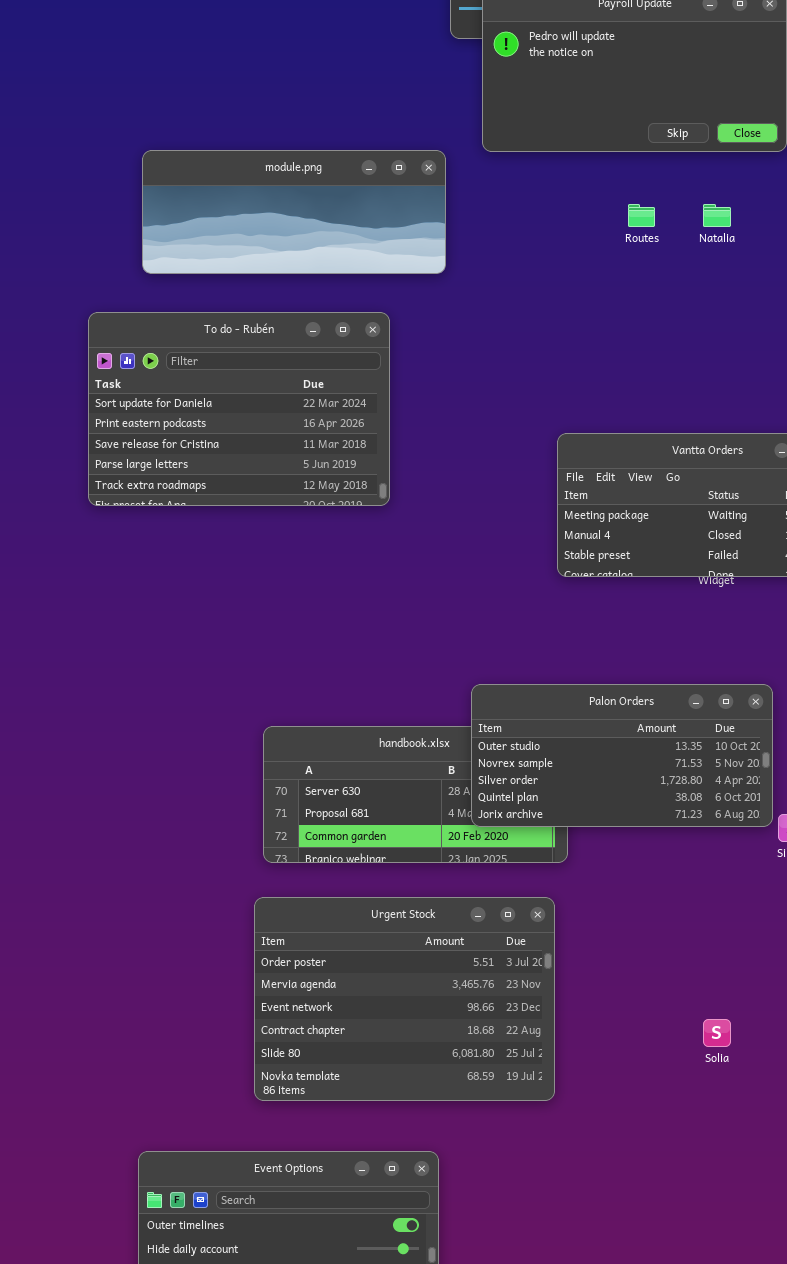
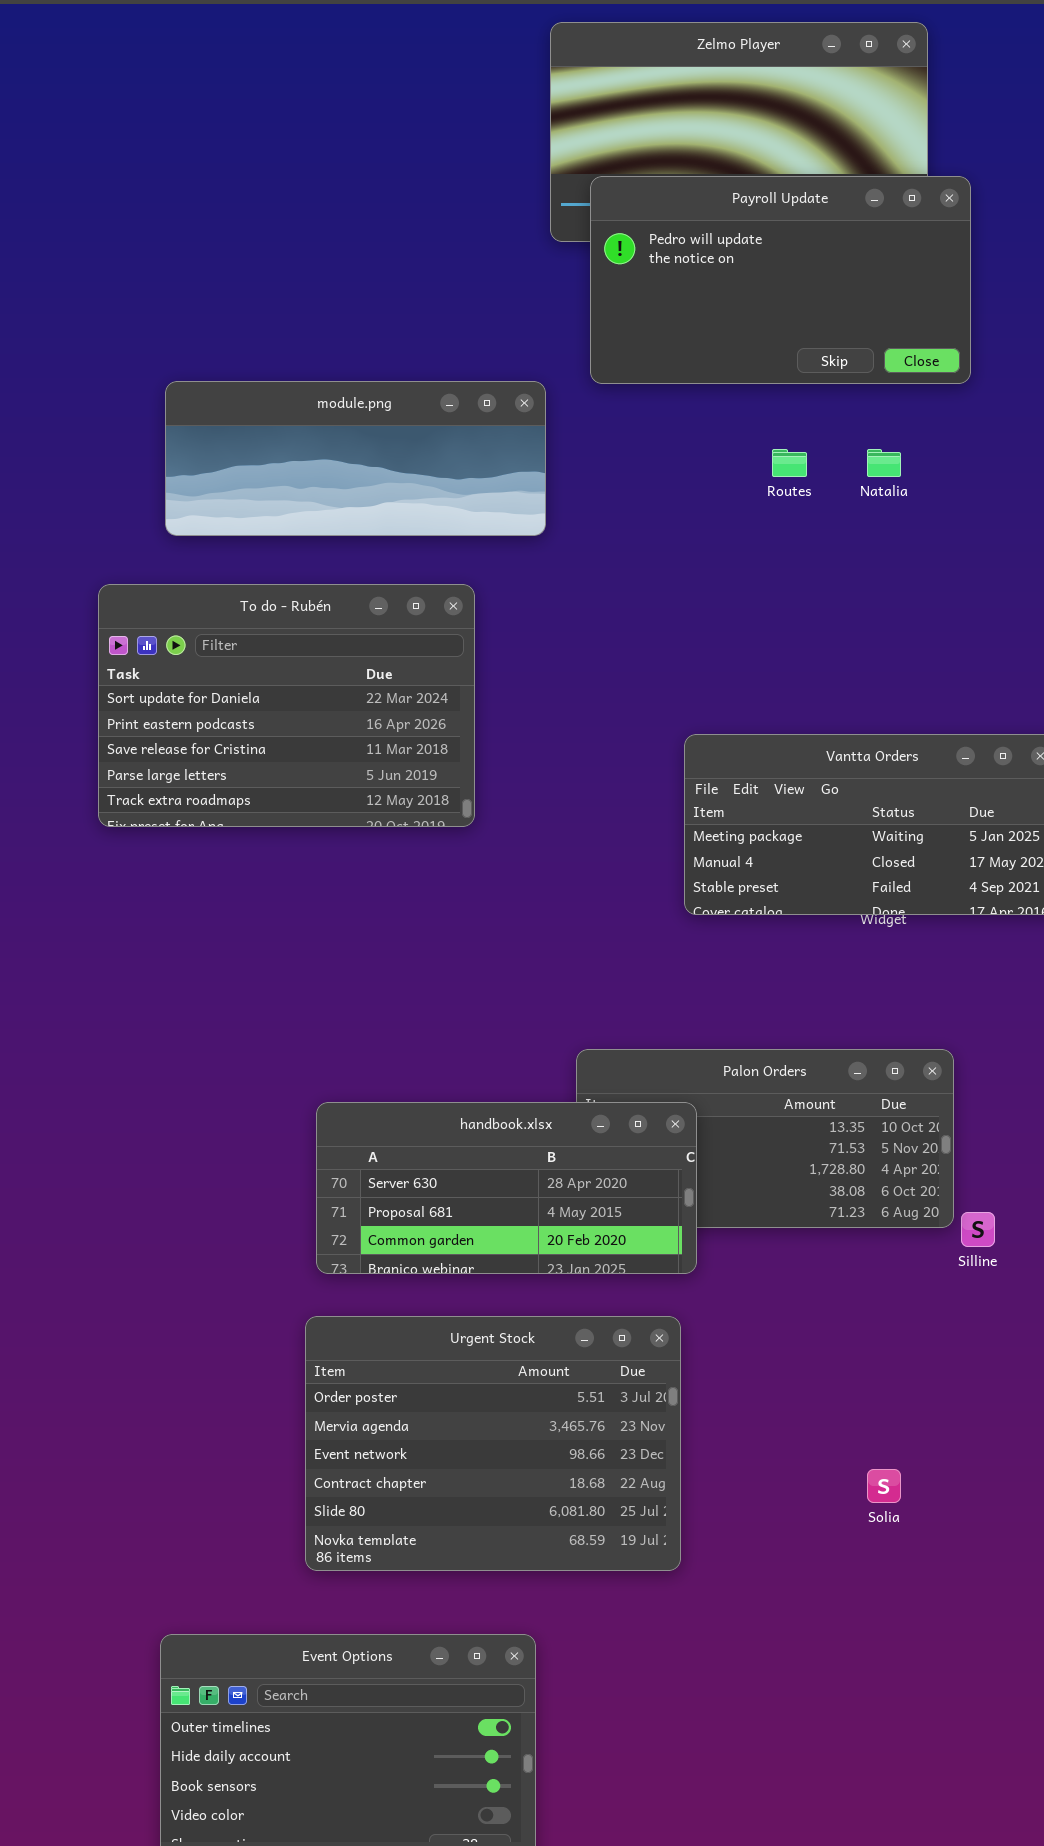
handbook.xlsx: [263,726,568,863] -> [316,1102,697,1274], raised

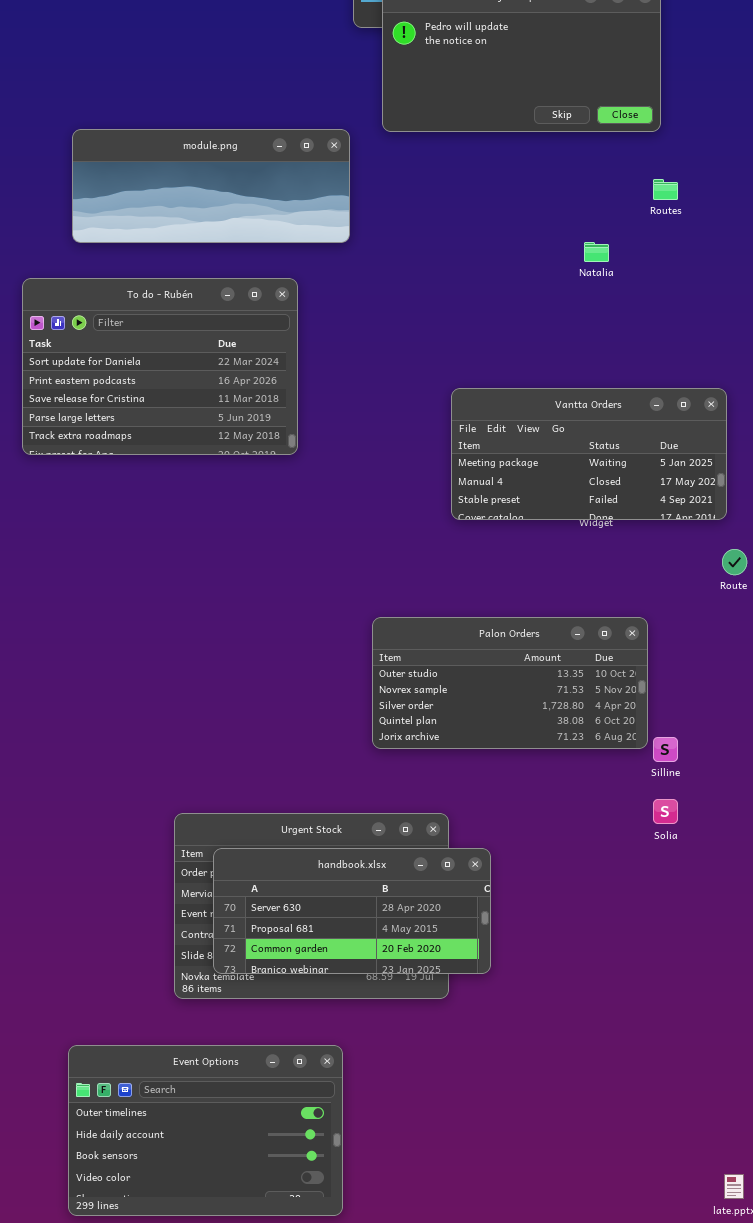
Routes: [772,449,807,477] -> [653,179,678,200], moved
Natalia: [867,449,901,477] -> [584,242,609,262], moved
handbook.xlsx: [316,1102,697,1274] -> [213,848,491,974], moved
Solia: [867,1469,901,1503] -> [653,799,678,824], moved

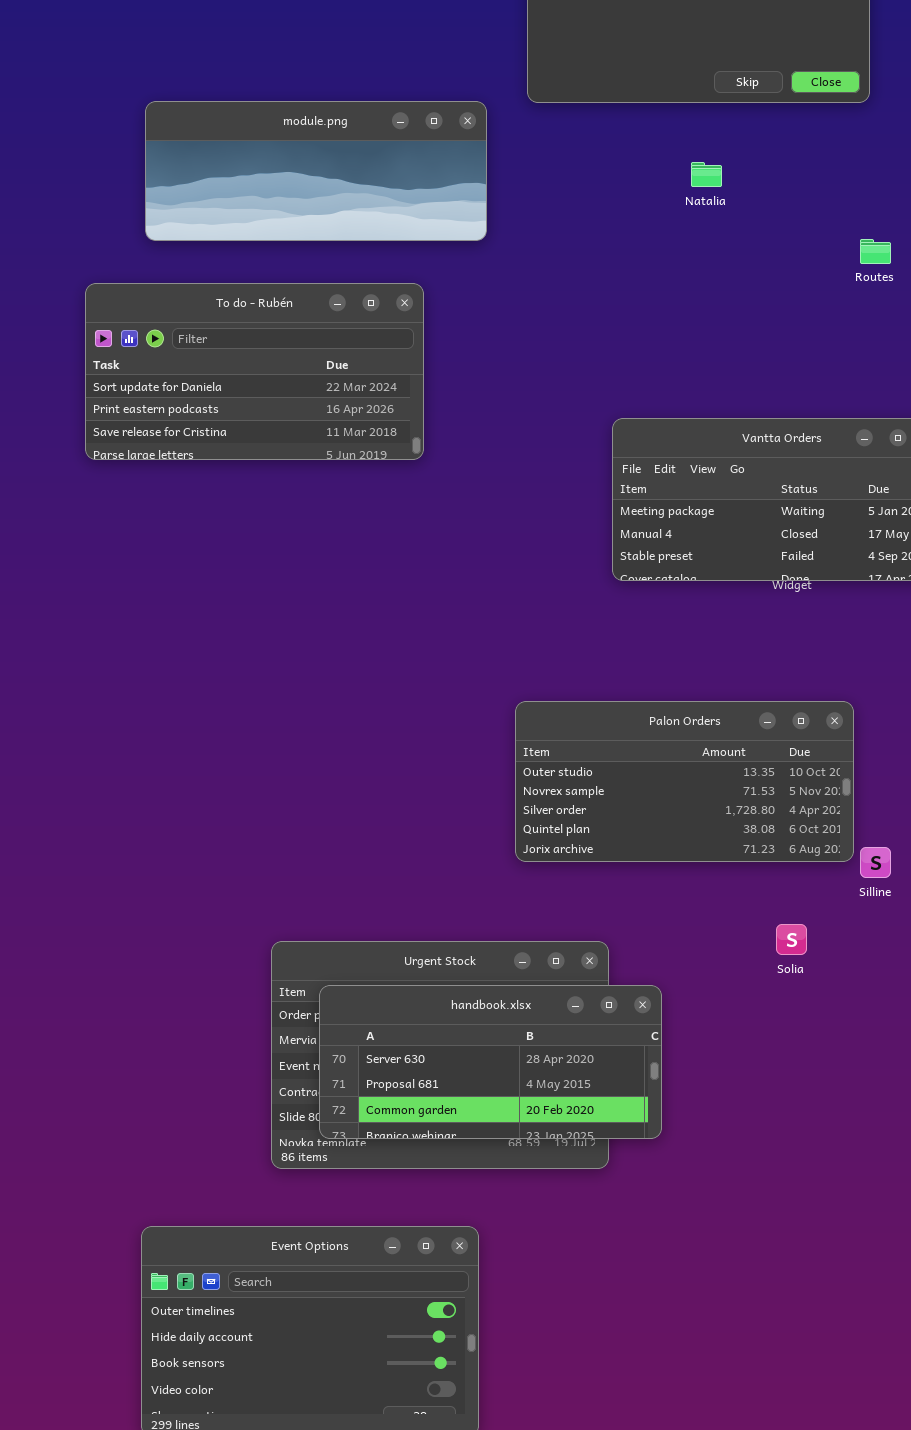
Routes: [653,179,678,200] -> [860,239,891,264], moved
Natalia: [584,242,609,262] -> [691,162,722,187], moved
To do - Rubén: [22,278,298,455] -> [85,283,424,460], resized
Solia: [653,799,678,824] -> [776,924,807,955], moved

